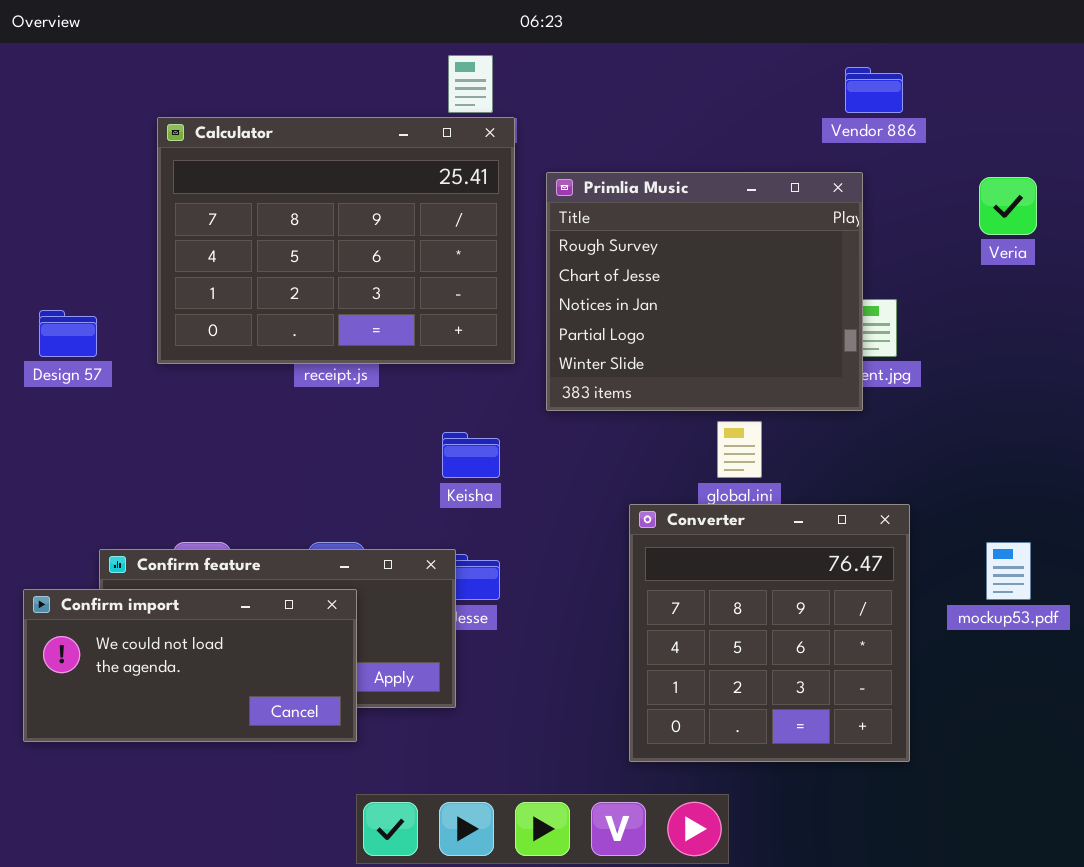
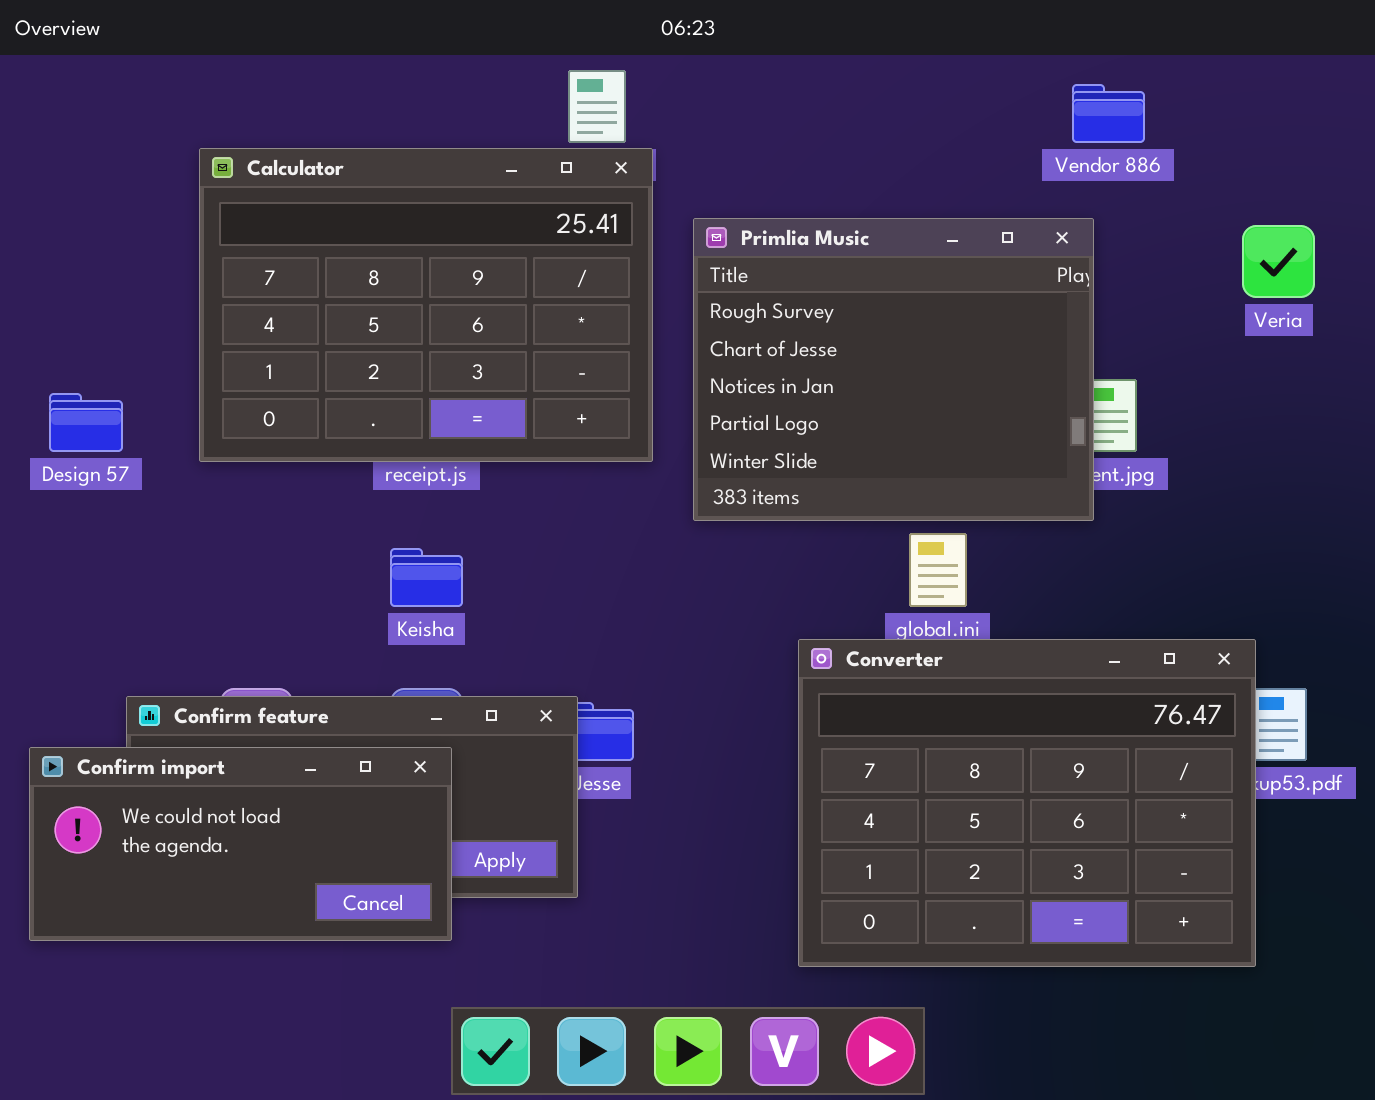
Keisha: [442,432,500,478] -> [390,548,463,607], moved
Converter: [629,504,910,762] -> [798,639,1256,967], resized

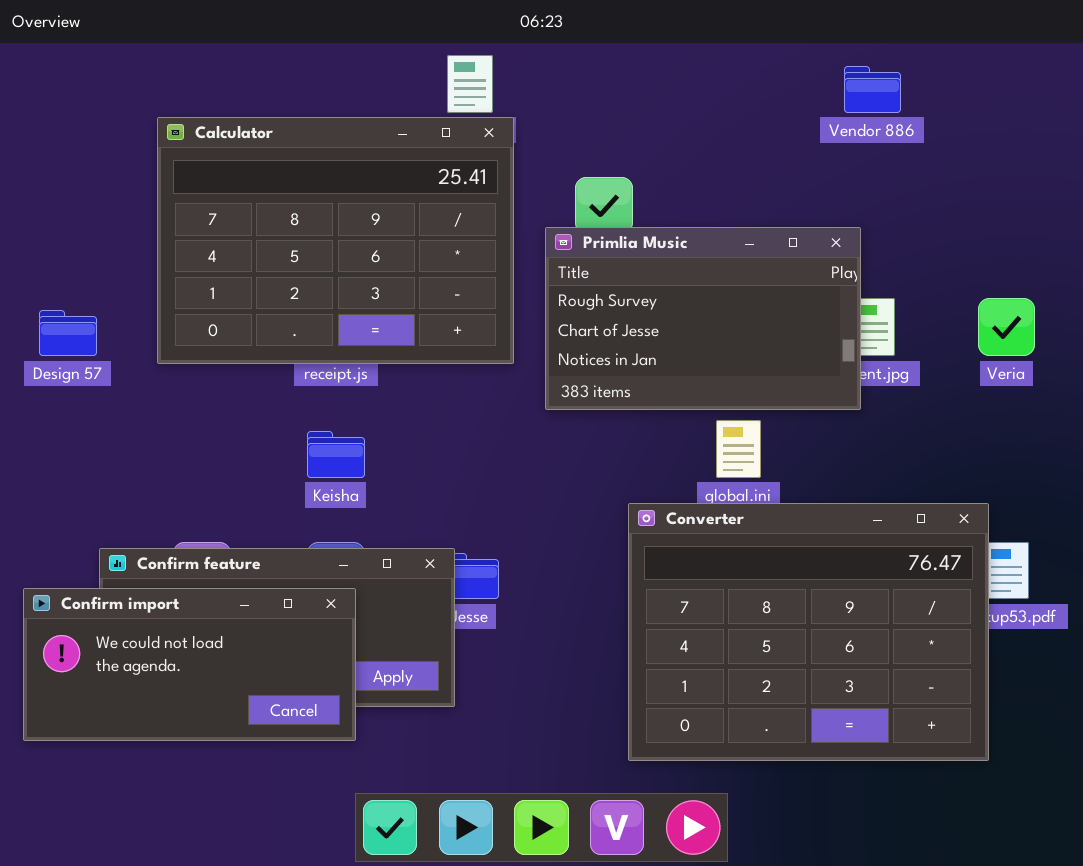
Primlia Music: [693,218,1094,521] -> [545,227,861,410], resized
Veria: [1242,225,1315,298] -> [978,298,1035,356], moved

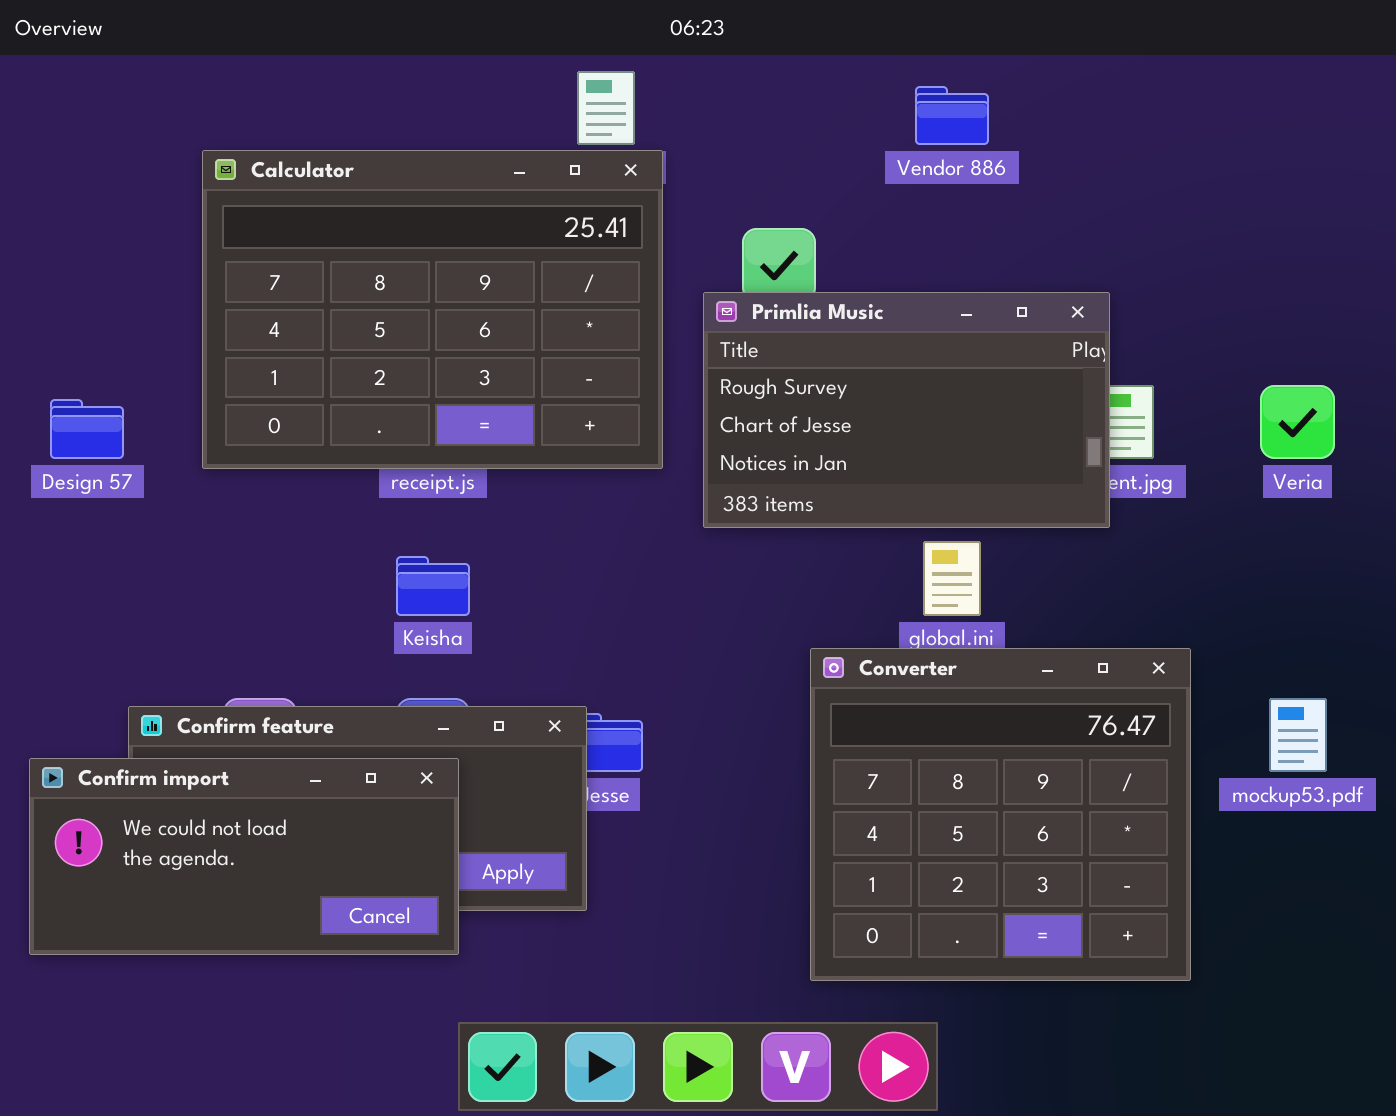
Vendor 886: [844,66,901,113] -> [915,86,989,145], moved
Converter: [628,503,989,761] -> [810,648,1191,981], resized

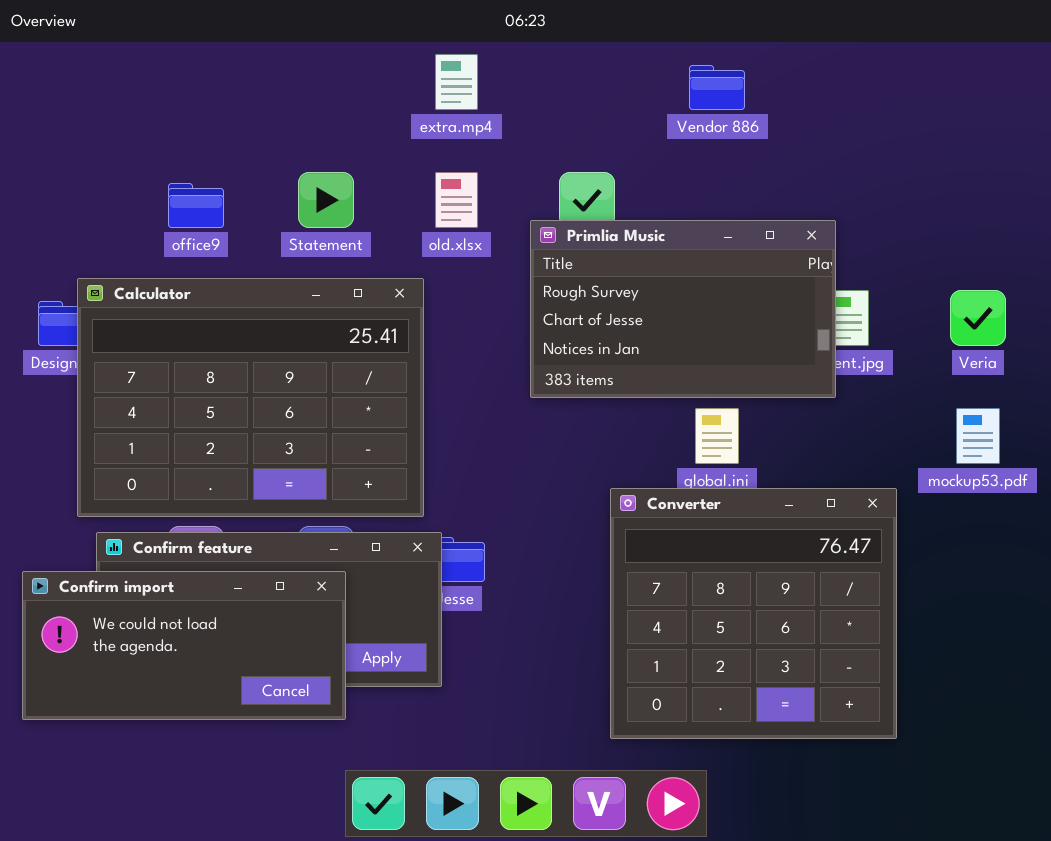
Calculator: [202,150,663,469] -> [77,278,424,517], moved
mockup53.pdf: [1269,698,1327,772] -> [956,408,1000,464], moved

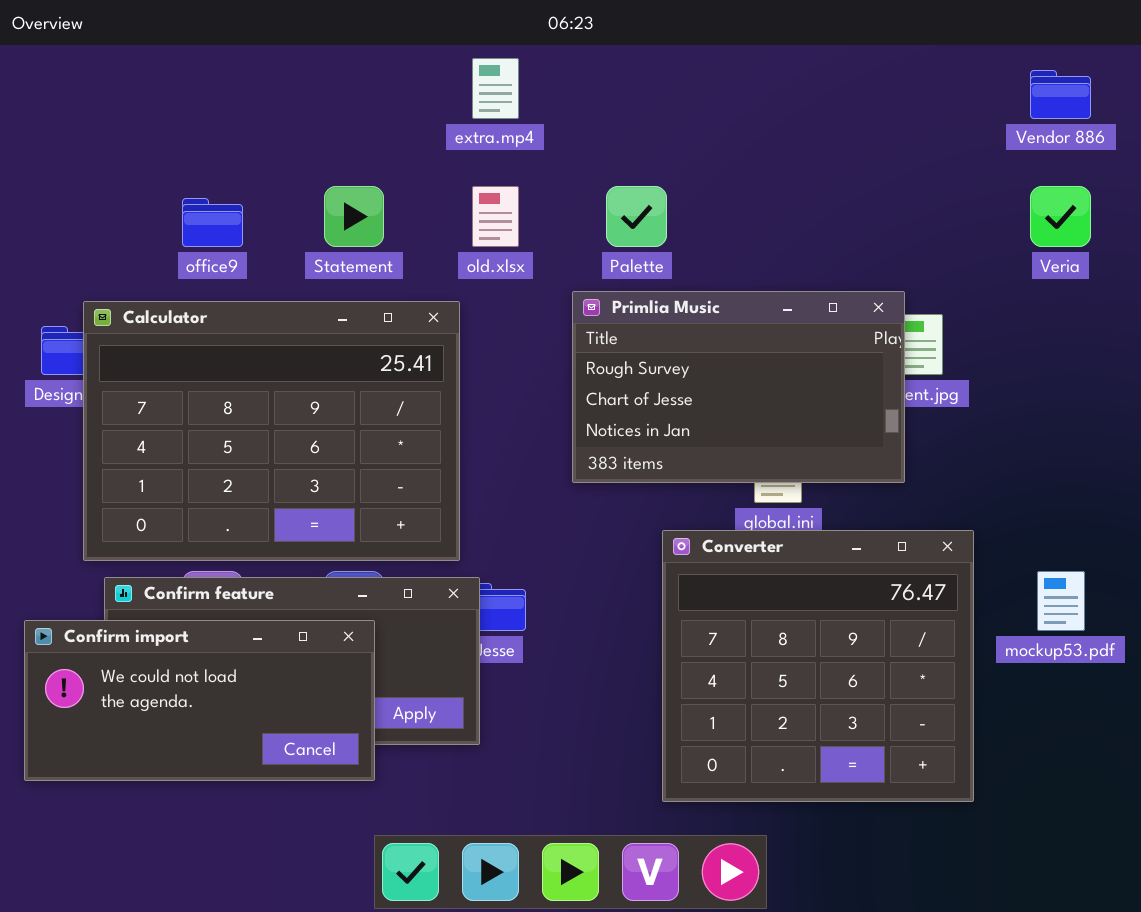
Vendor 886: [689,65,745,110] -> [1030,70,1091,119], moved
Primlia Music: [530,220,836,398] -> [572,291,905,483], moved
Veria: [950,290,1006,346] -> [1030,186,1091,247], moved
mockup53.pdf: [956,408,1000,464] -> [1037,571,1085,631], moved

